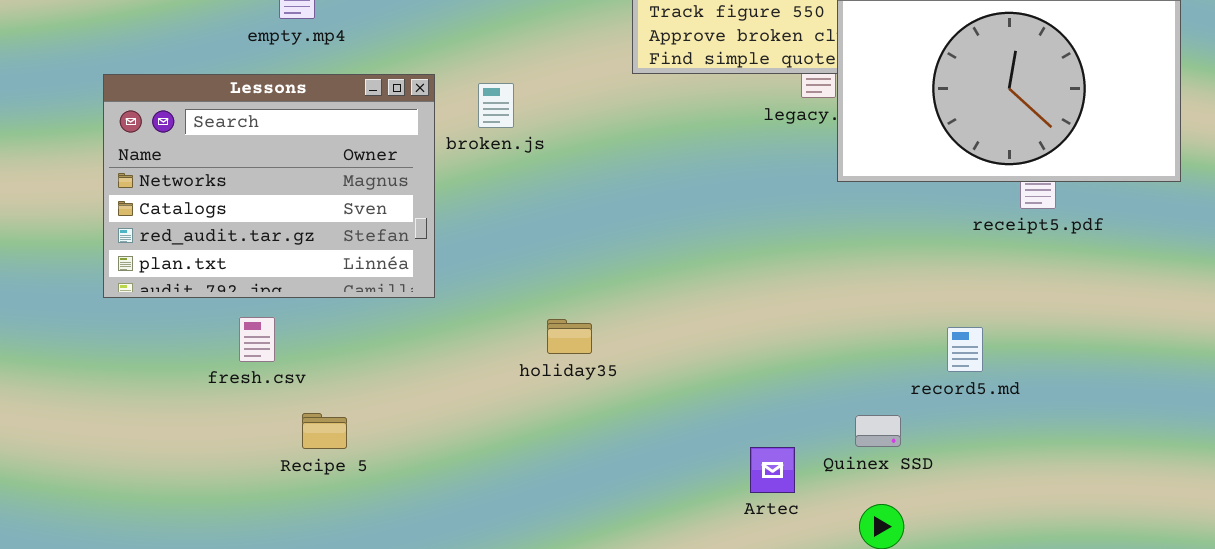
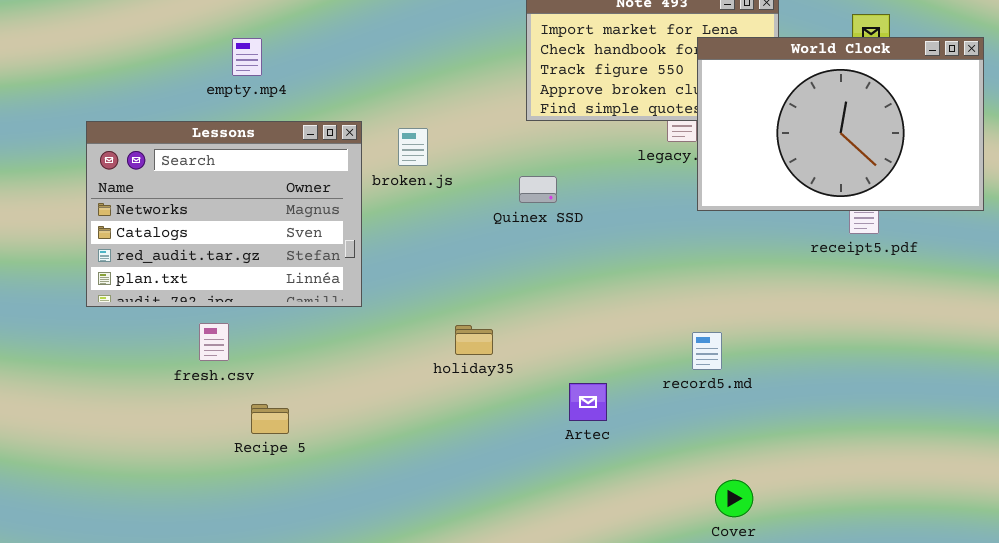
record5.md: [947,327,983,372] -> [692,332,722,370], moved
Quinex SSD: [855,415,901,447] -> [519,176,557,203], moved
Artec: [750,447,795,493] -> [569,383,607,421], moved

